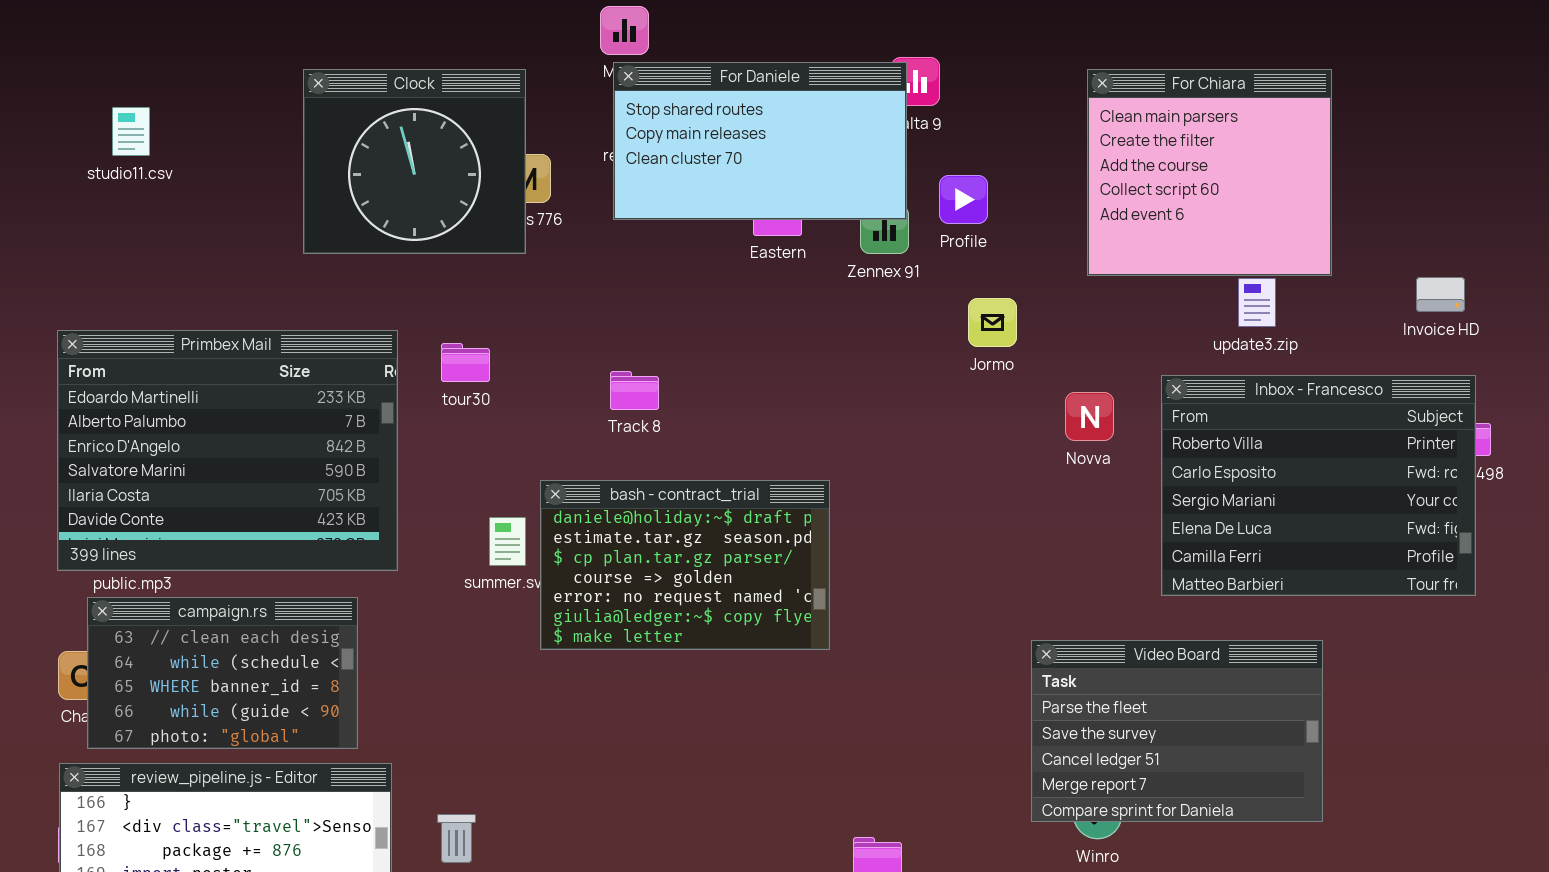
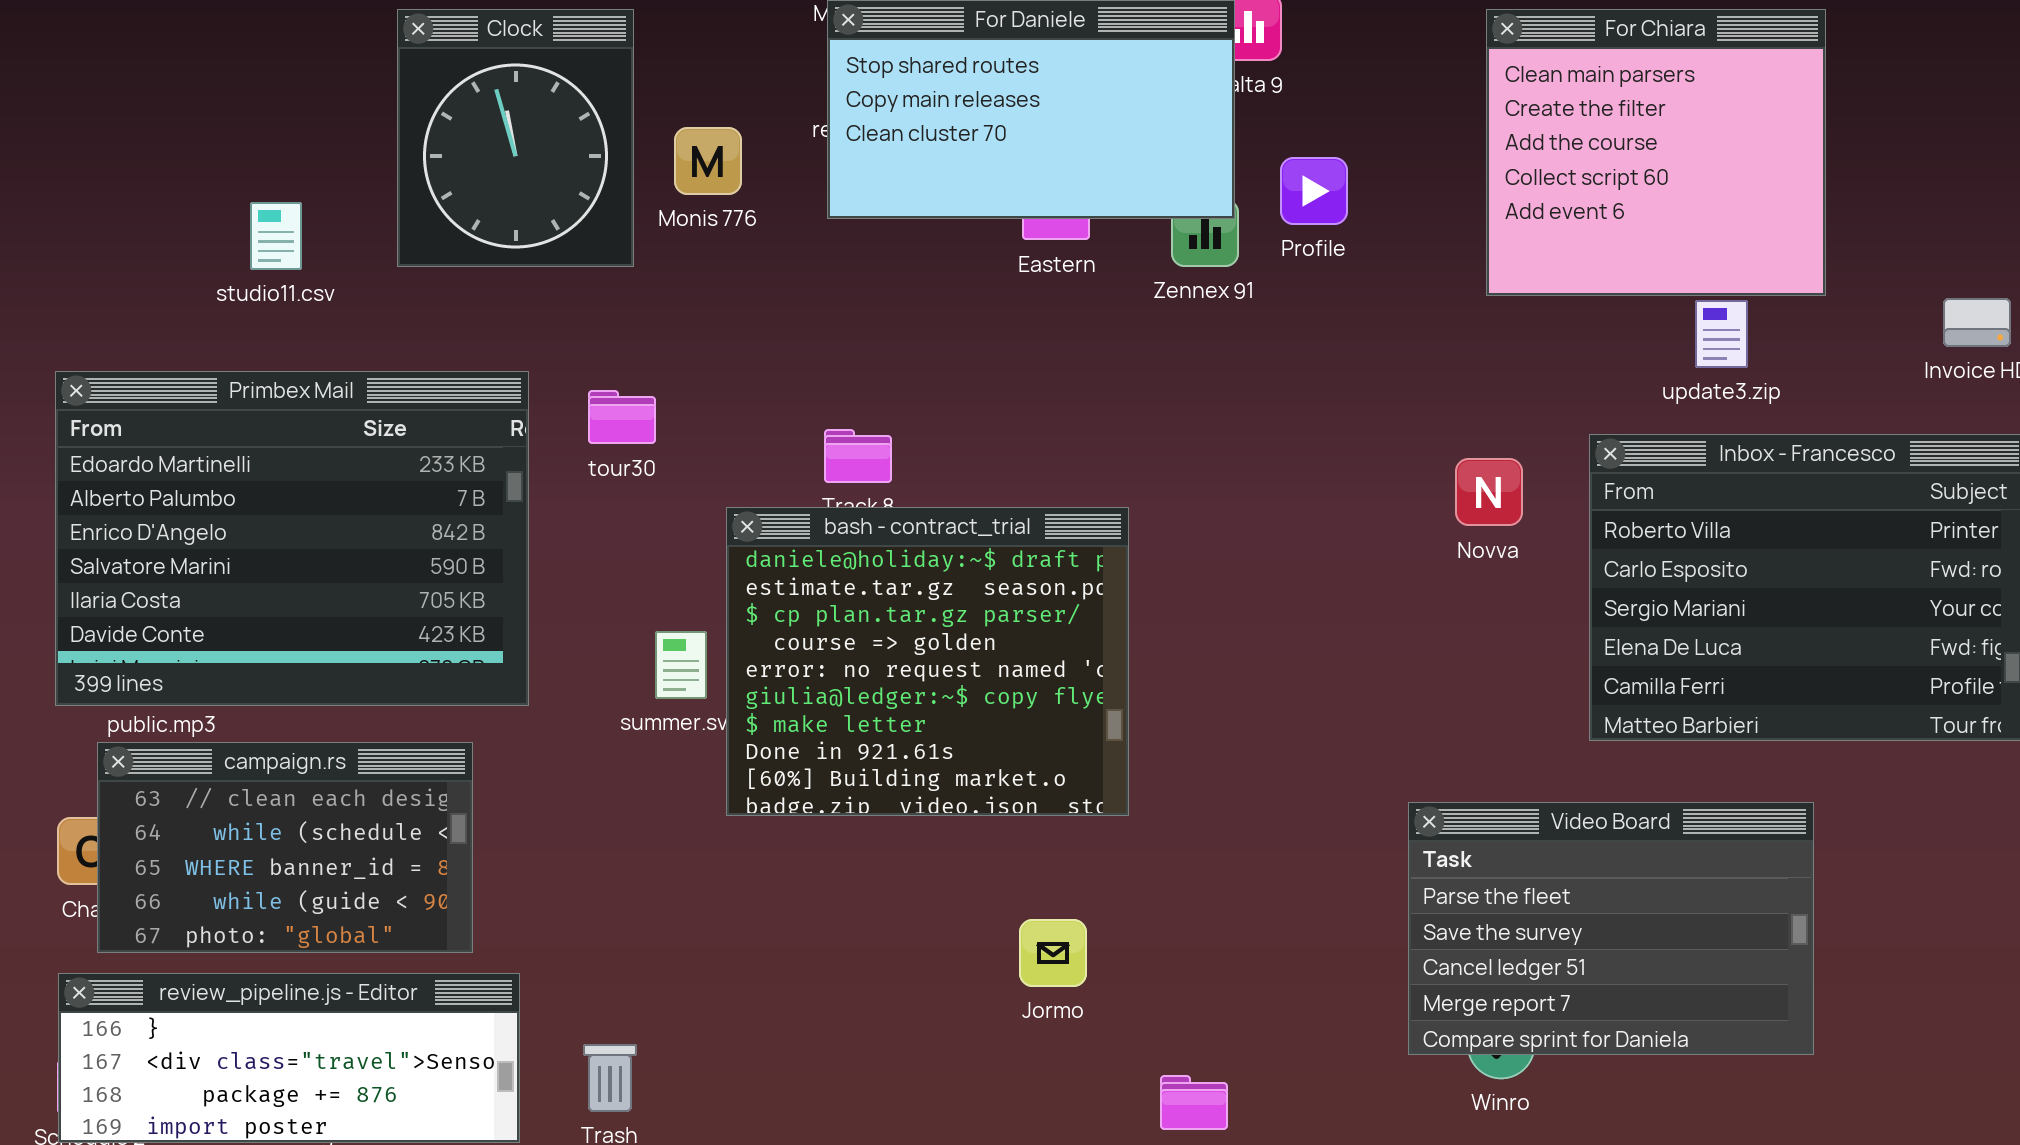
Clock: [303,69,526,254] -> [397,9,634,267], resized
studio11.csv: [112,107,150,156] -> [250,202,302,270], moved
Jormo: [968,298,1017,347] -> [1019,919,1087,987], moved
bash - contract_trial: [540,480,830,650] -> [726,507,1129,816], resized

